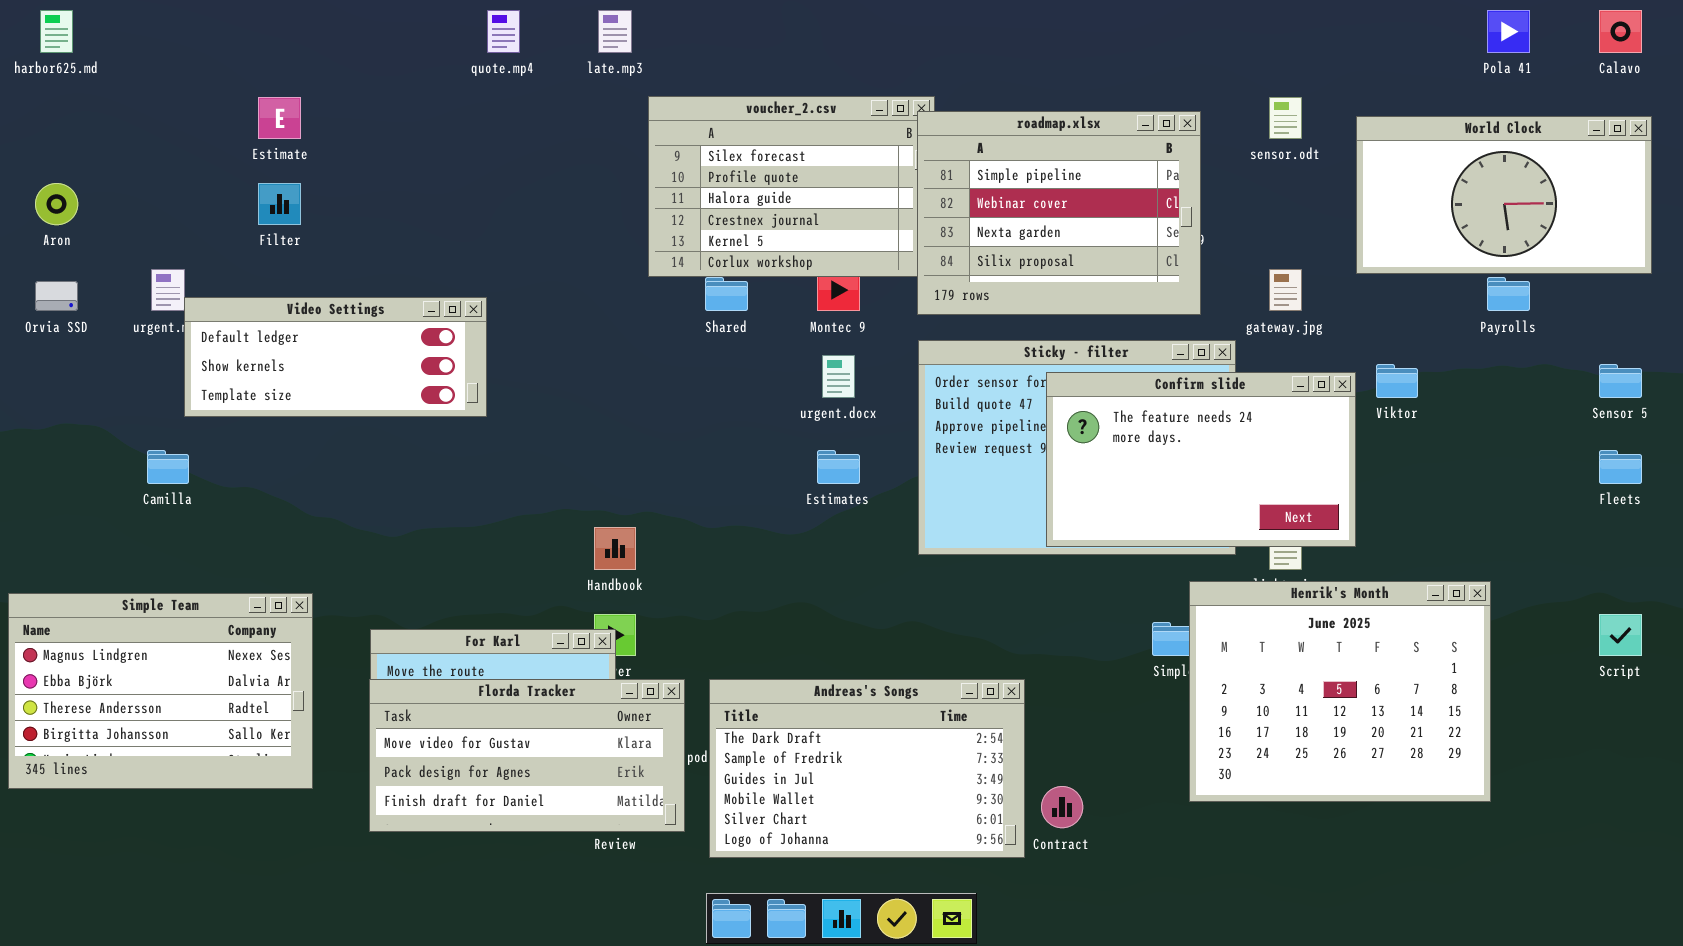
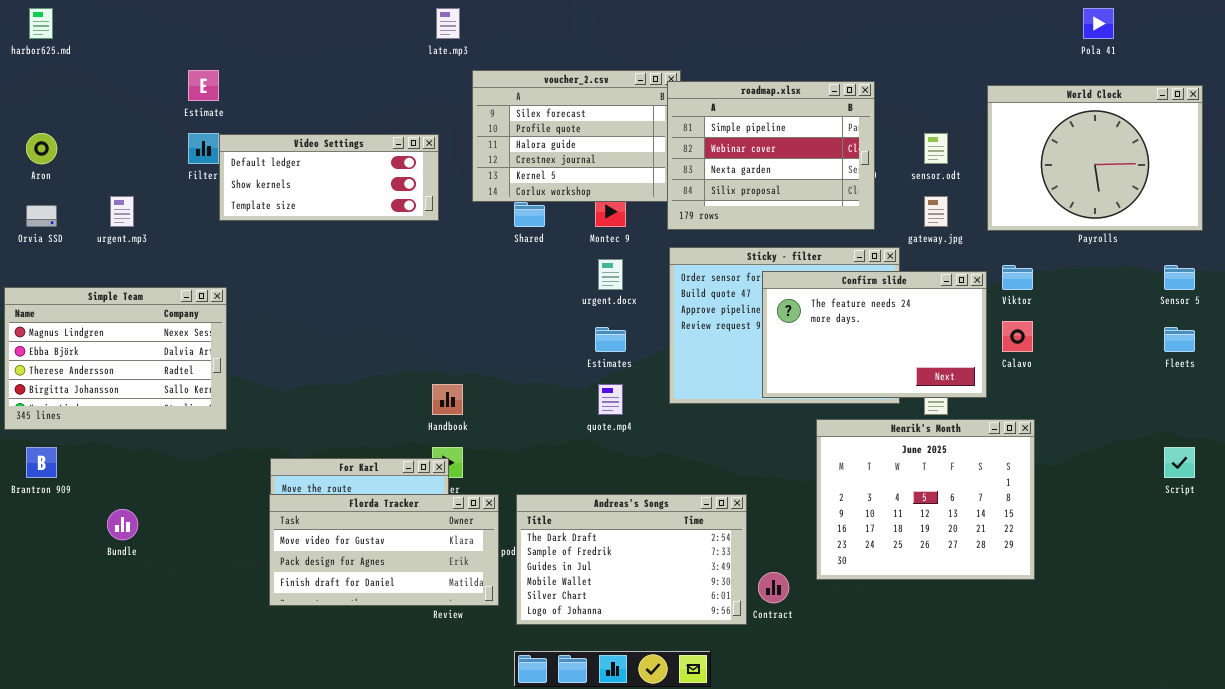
quote.mp4: [487,10,520,53] -> [598,384,623,415], moved
Calavo: [1599,10,1642,53] -> [1002,321,1033,352], moved
sensor.odt: [1269,97,1302,139] -> [924,133,948,164], moved
World Clock: [1356,116,1652,274] -> [987,85,1203,231], resized
Video Settings: [184,297,487,417] -> [219,134,439,221], moved
Henrik's Month: [1189,581,1491,802] -> [816,419,1035,580], moved
Simple Team: [8,593,313,789] -> [4,287,227,430], moved

